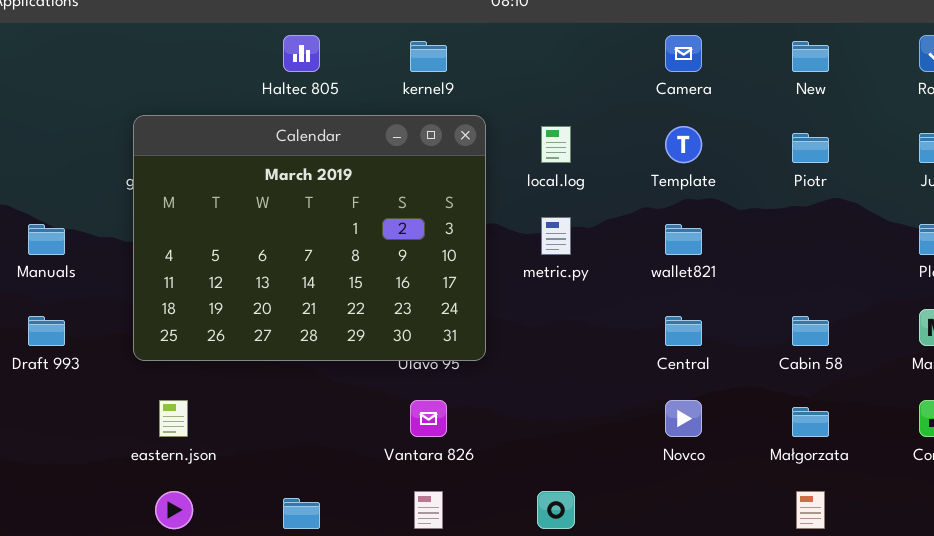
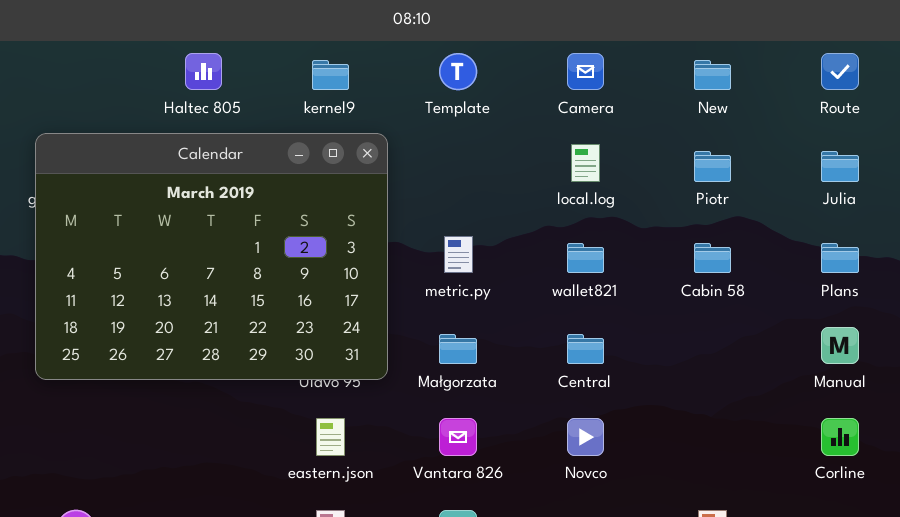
local.log: [541,126,571,163] -> [571,144,600,182], moved
Template: [665,126,702,163] -> [439,53,477,90], moved
Cabin 58: [792,316,829,346] -> [694,243,731,273], moved
eastern.json: [159,400,188,437] -> [316,418,345,456], moved
Vantara 826: [410,400,447,437] -> [439,418,477,456], moved
Małgorzata: [792,407,829,437] -> [439,334,477,364], moved

